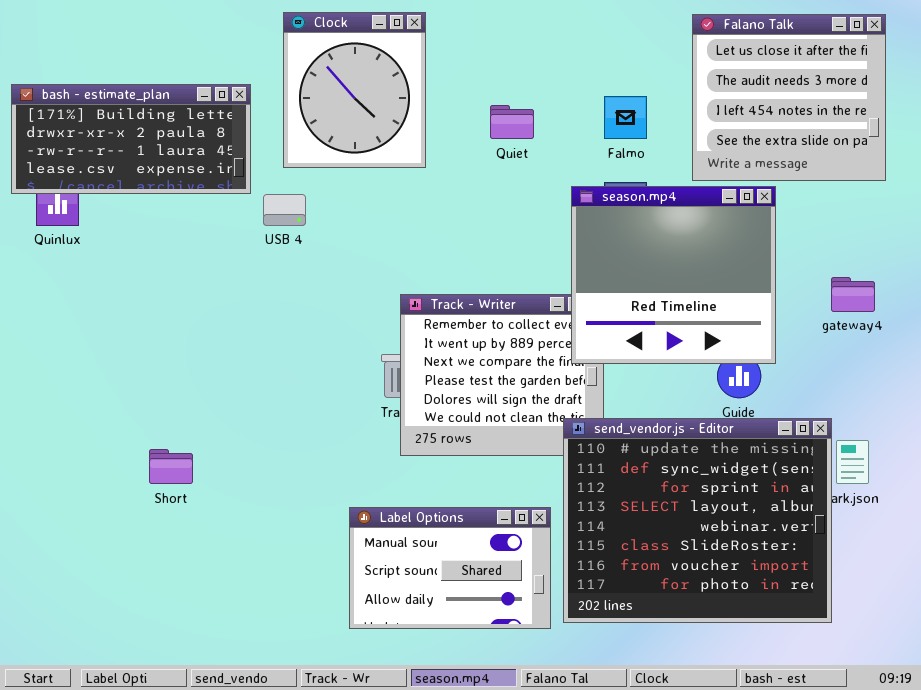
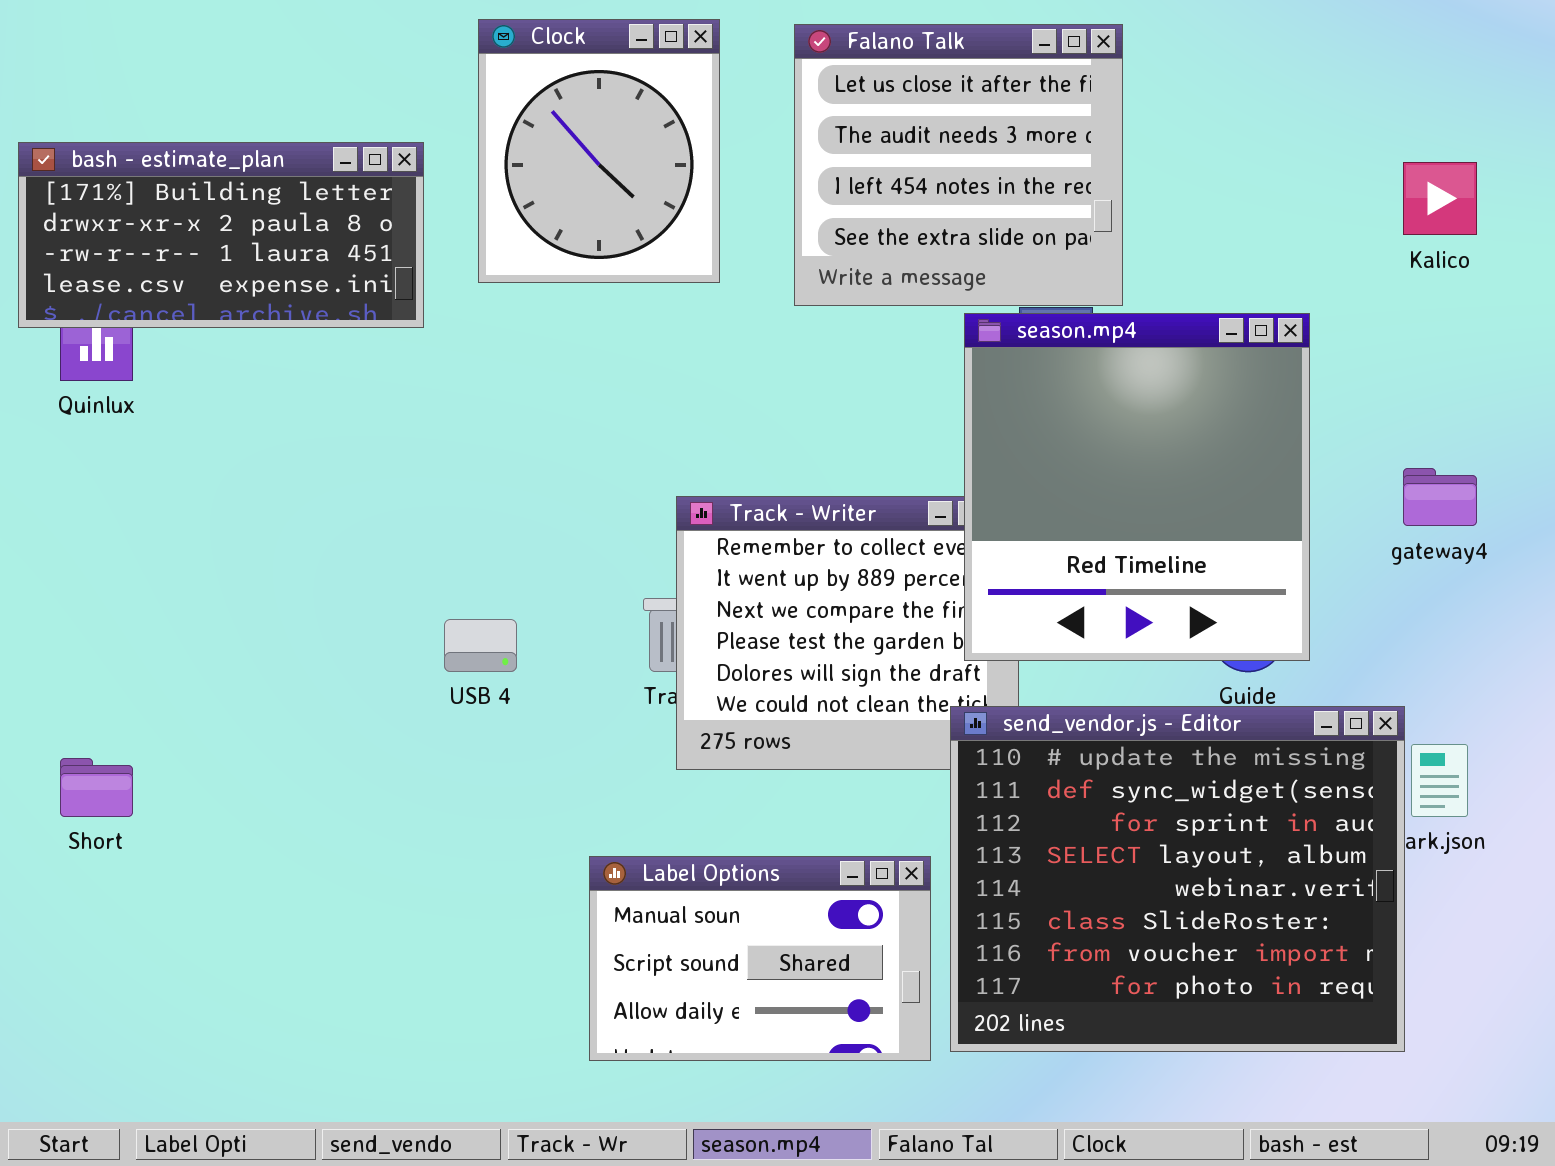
Falano Talk: [692,14,886,181] -> [794,24,1123,306], moved
season.mp4: [571,186,776,364] -> [964,313,1310,661], resized
USB 4: [263,194,306,226] -> [444,619,517,672], moved
Short: [149,449,193,484] -> [60,758,133,817], moved

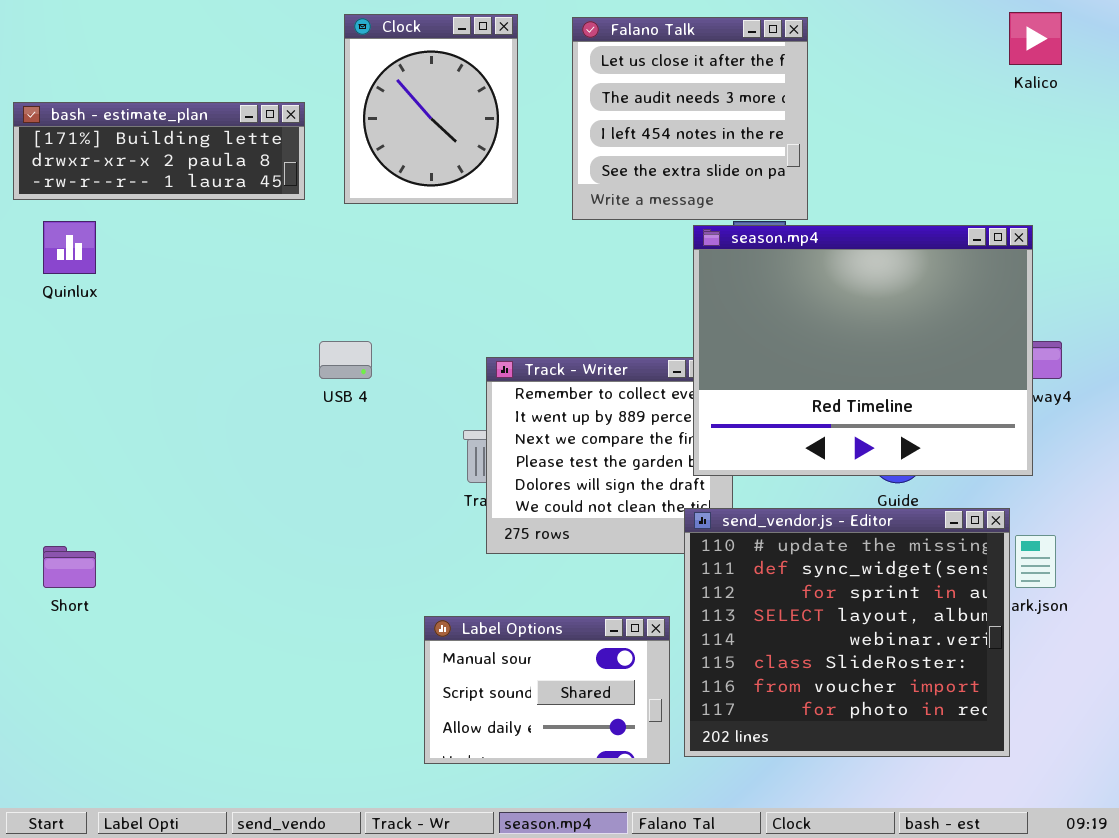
bash - estimate_plan: [18,142,424,328] -> [13,102,305,200], resized
Kalico: [1403,162,1477,235] -> [1009,12,1062,65], moved
season.mp4: [964,313,1310,661] -> [693,225,1033,476], resized
USB 4: [444,619,517,672] -> [319,341,372,379], moved

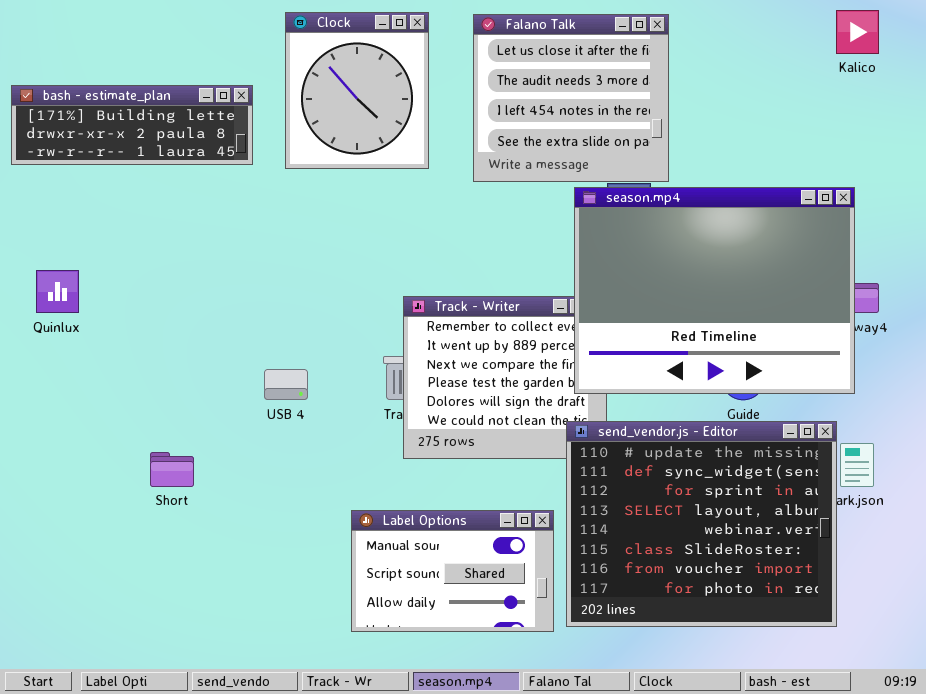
Quinlux: [43,221,96,274] -> [36,270,79,313], moved
USB 4: [319,341,372,379] -> [264,369,308,400], moved
Short: [43,546,96,588] -> [150,452,194,487], moved

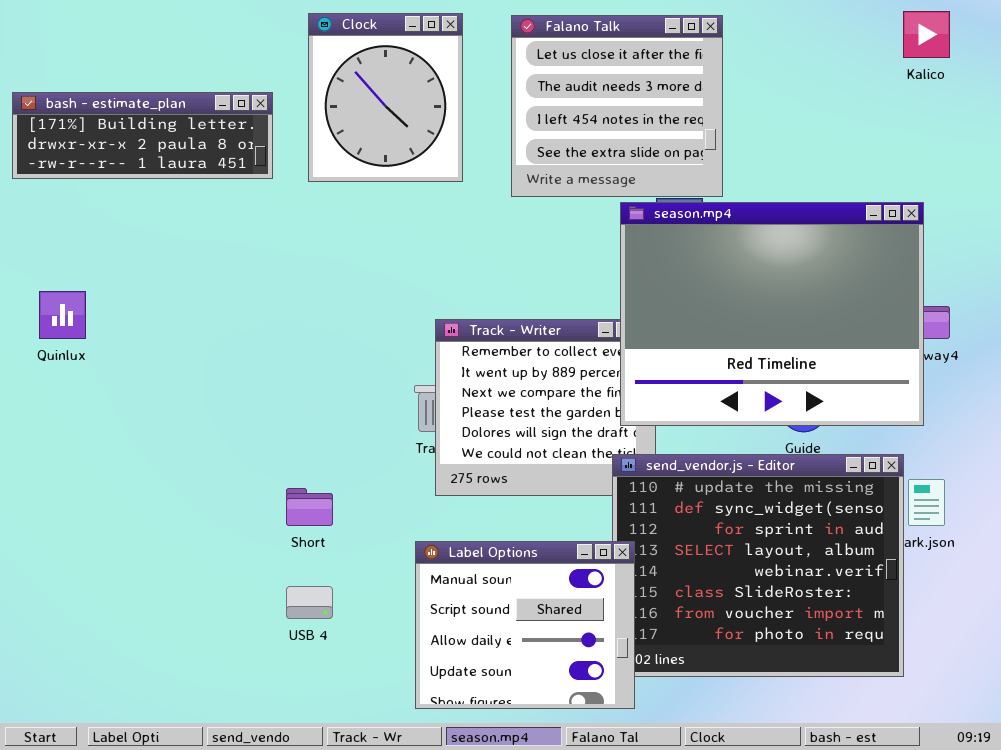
USB 4: [264,369,308,400] -> [286,586,333,619], moved
Short: [150,452,194,487] -> [286,488,333,526], moved
Label Options: [351,510,554,632] -> [415,541,635,709], moved, resized

